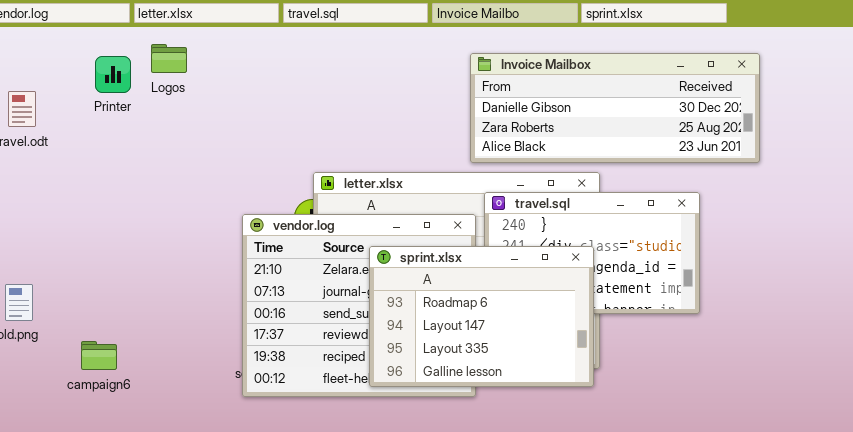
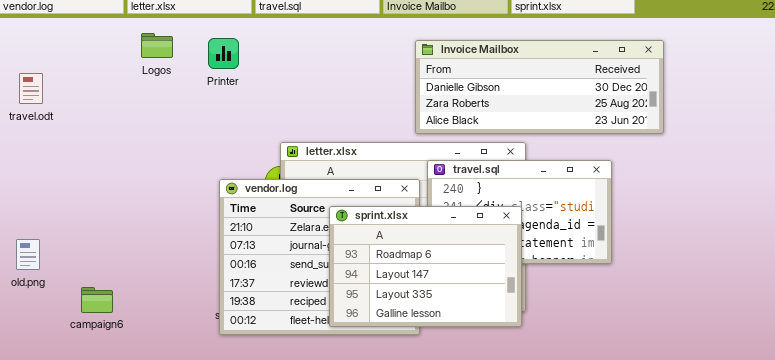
Printer: [95,56,131,93] -> [208,38,239,69], moved

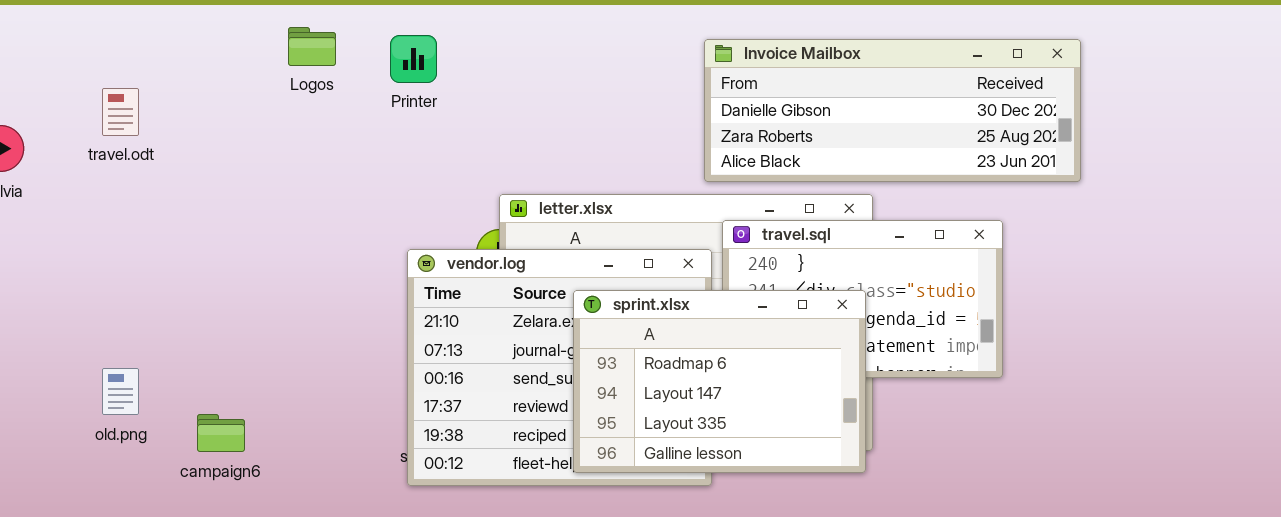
old.png: [16,239,40,270] -> [102,368,139,415], moved

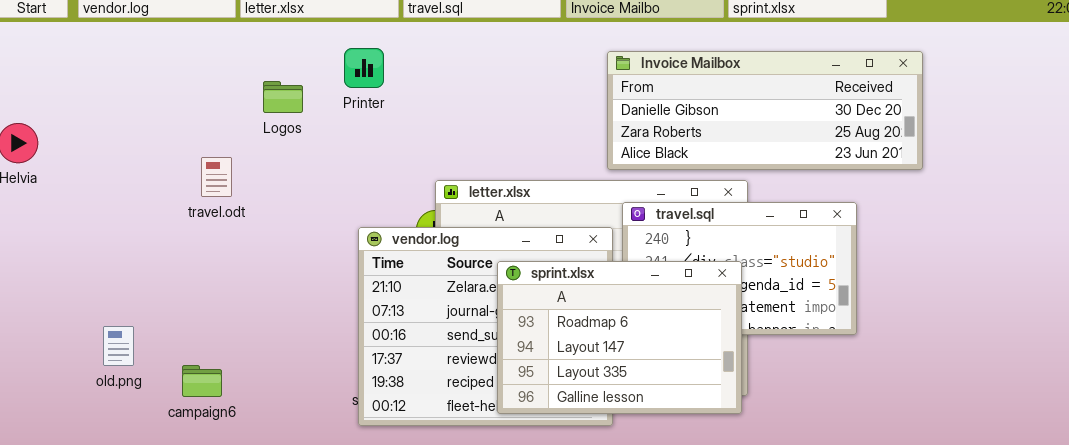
Logos: [288,27,336,66] -> [263,81,303,113], moved
travel.odt: [102,88,139,136] -> [201,157,232,197], moved

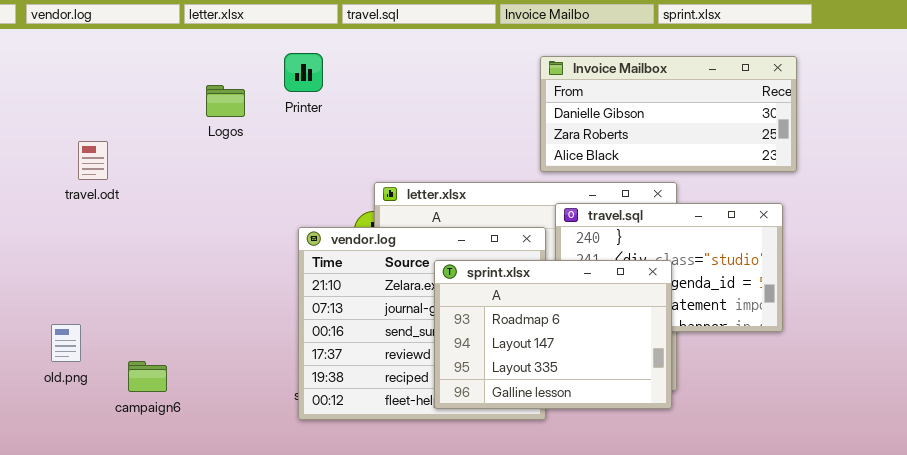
Invoice Mailbox: [607,51,923,170] -> [540,56,797,172], resized
travel.odt: [201,157,232,197] -> [78,141,108,180], moved

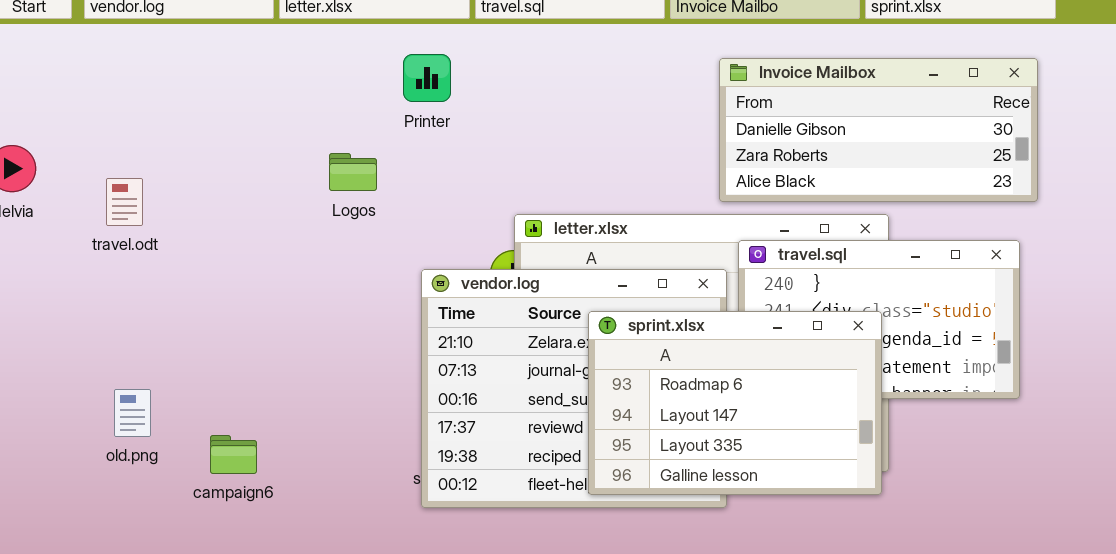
Logos: [206,85,245,117] -> [329,153,377,191], moved
travel.odt: [78,141,108,180] -> [106,178,143,226], moved

